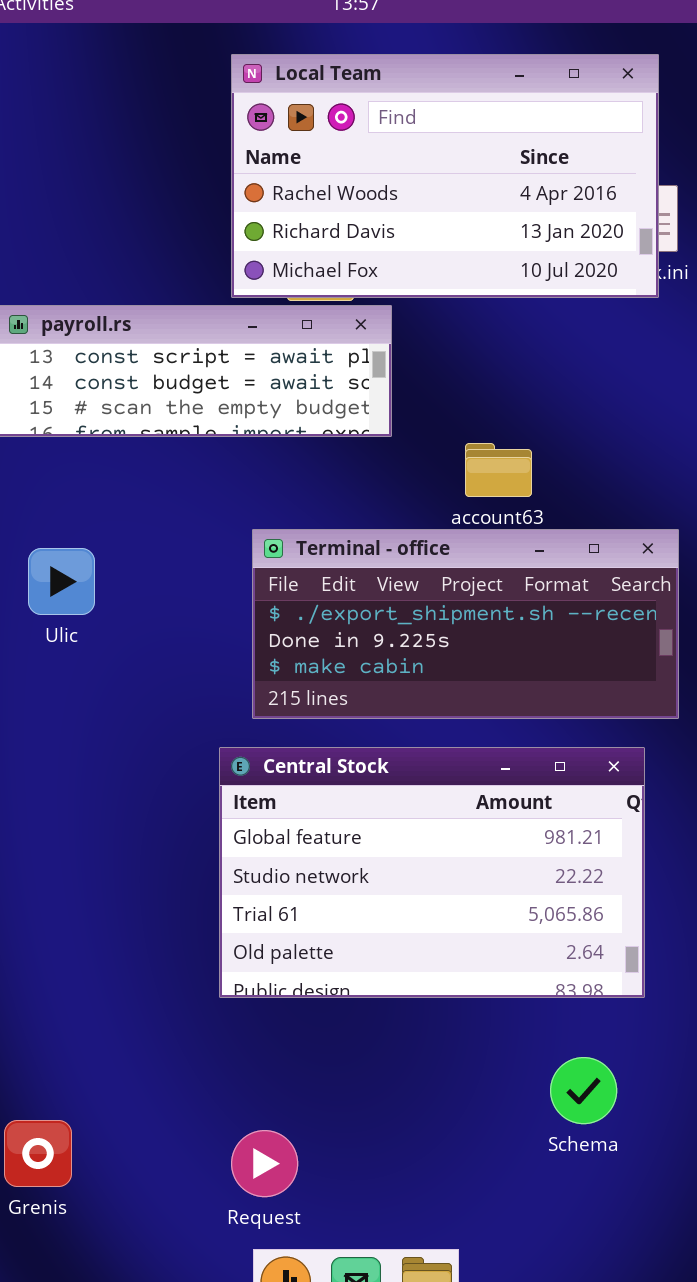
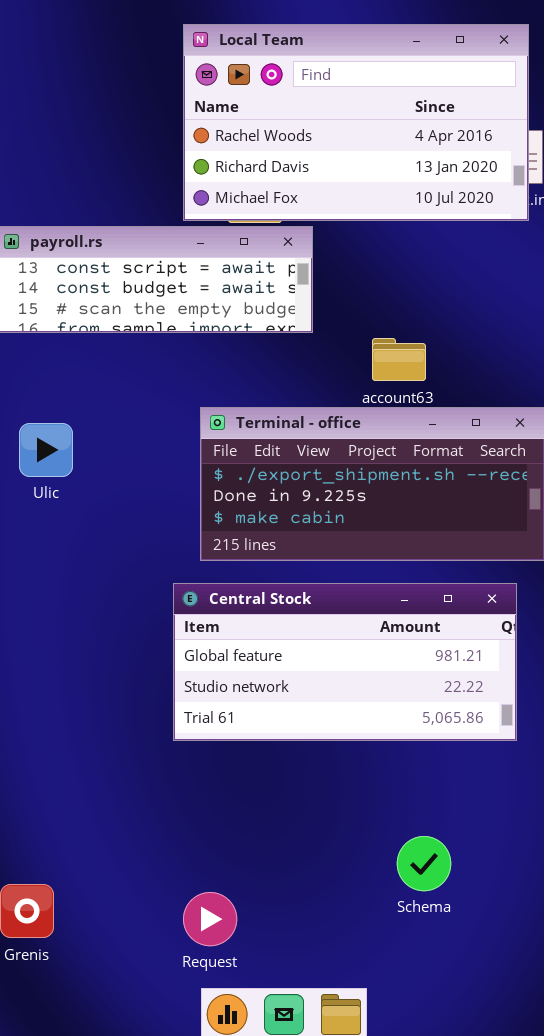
Central Stock: [219,747,645,998] -> [173,583,517,741], resized
Schema: [550,1057,617,1124] -> [397,836,451,891], moved

